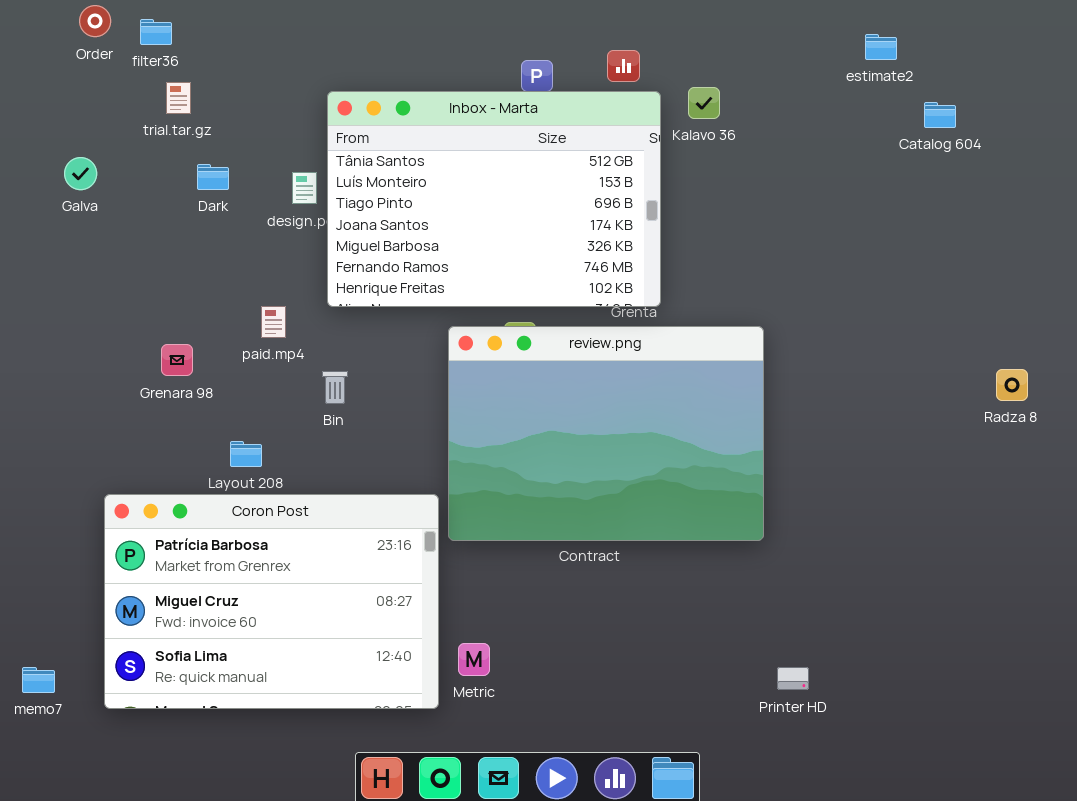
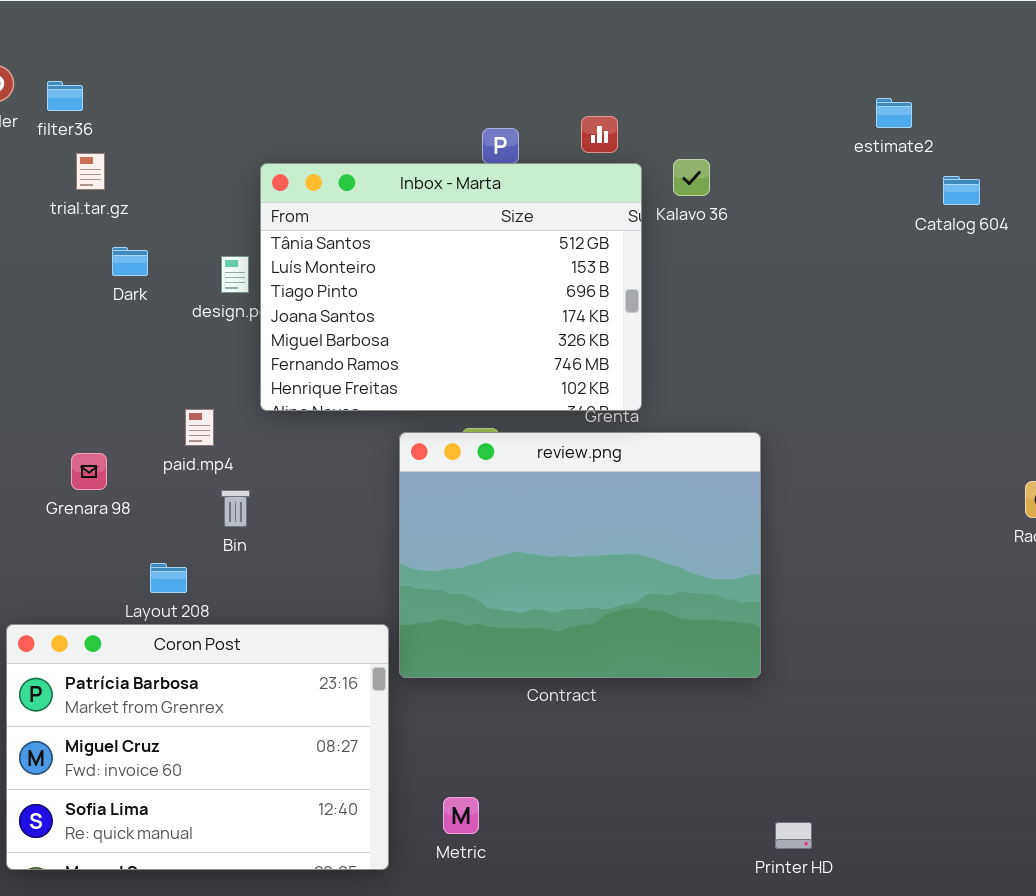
Bin: [322,371,348,404] -> [221,490,250,527], moved
Metric: [458,643,490,676] -> [443,797,479,834], moved

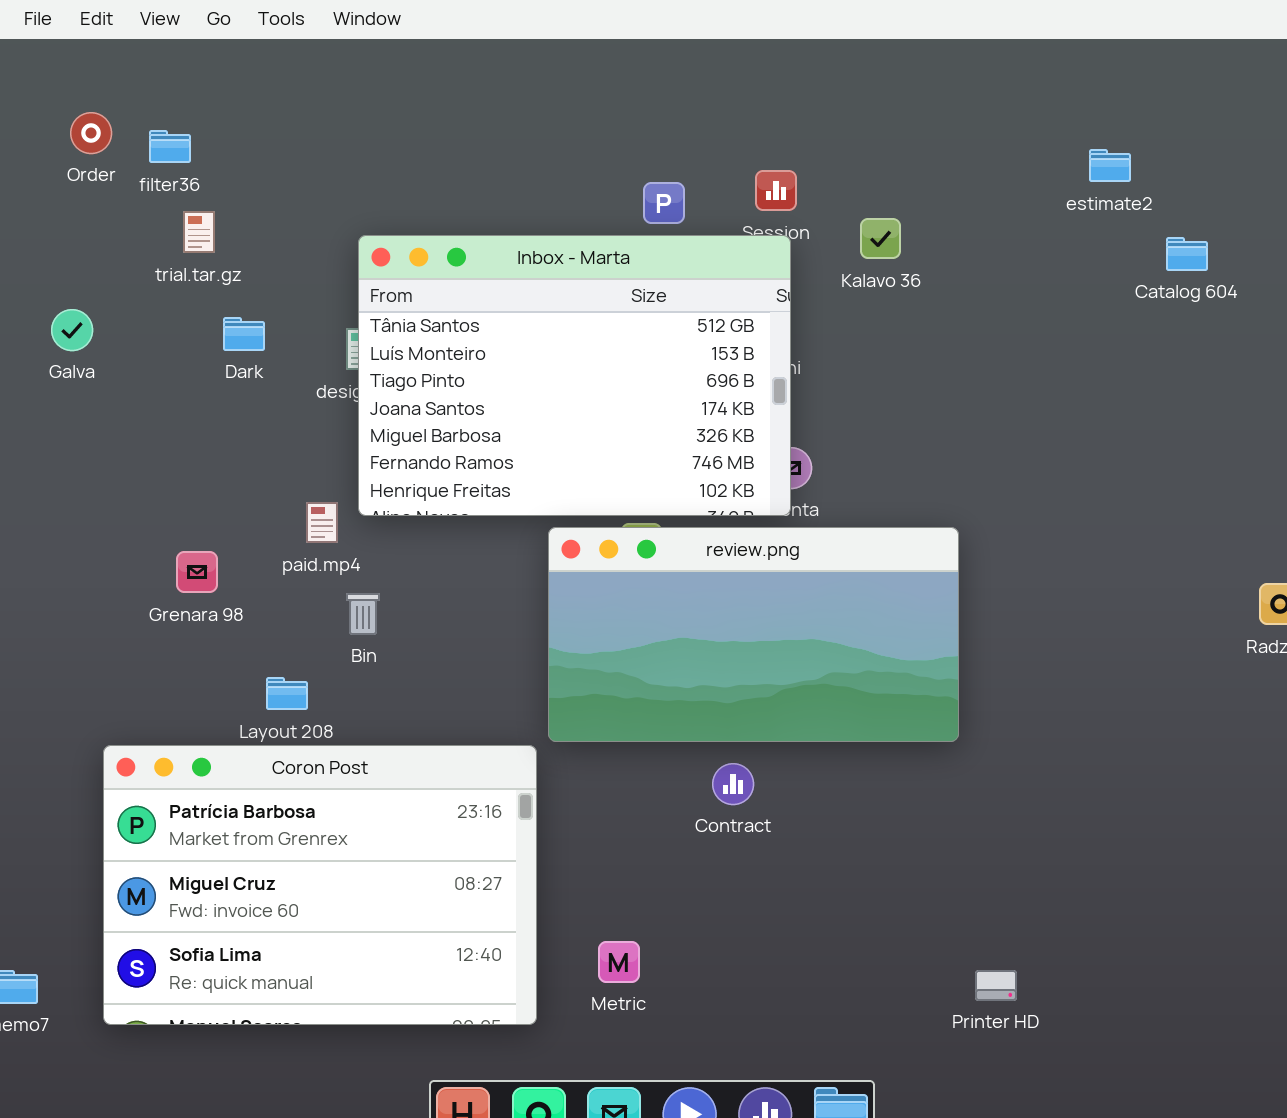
Inbox - Marta: [260,163,642,411] -> [358,235,791,516], moved
review.png: [399,432,761,678] -> [548,527,959,742], resized

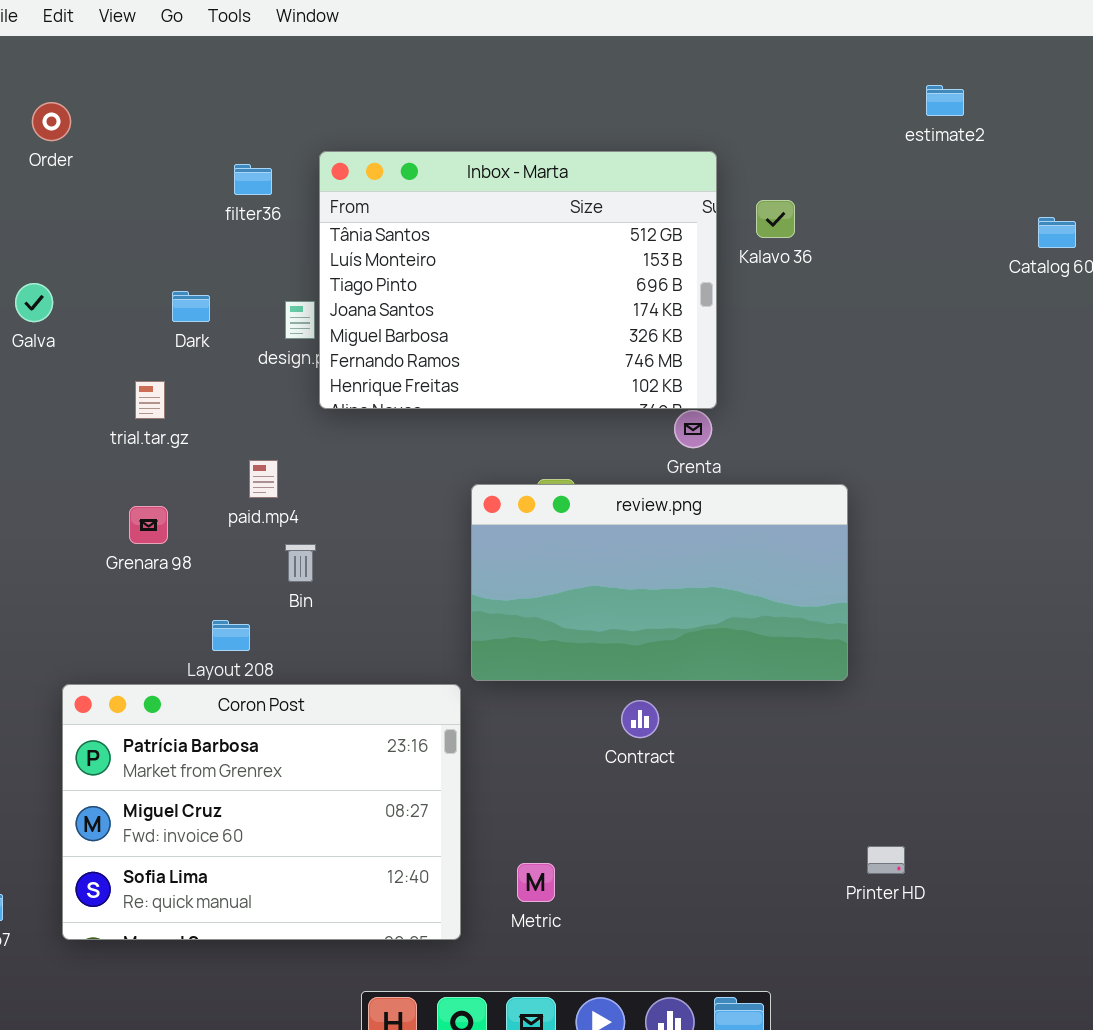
filter36: [149,130,191,163] -> [234,164,272,195], moved
estimate2: [1089,149,1131,182] -> [926,85,964,116], moved
trial.tar.gz: [183,211,215,253] -> [135,381,165,419], moved
Inbox - Marta: [358,235,791,516] -> [319,151,717,409], moved
Printer HD: [975,970,1017,1001] -> [867,846,905,874], moved

